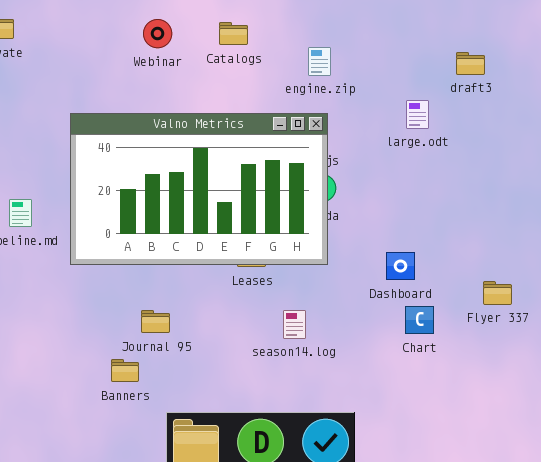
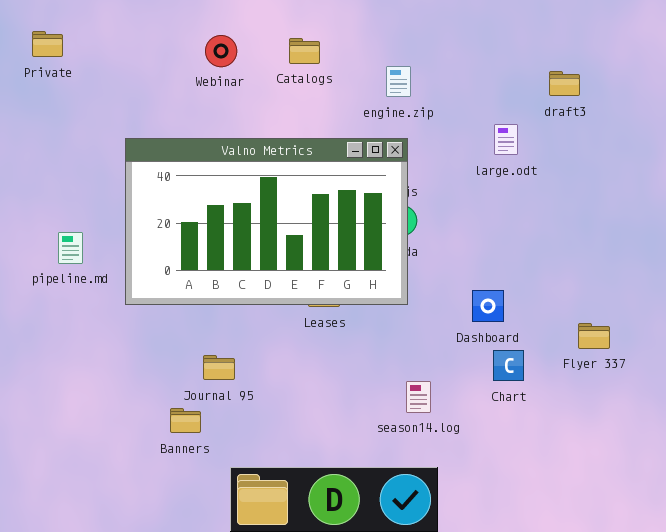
season14.log: [283,310,306,339] -> [406,381,431,413], moved

